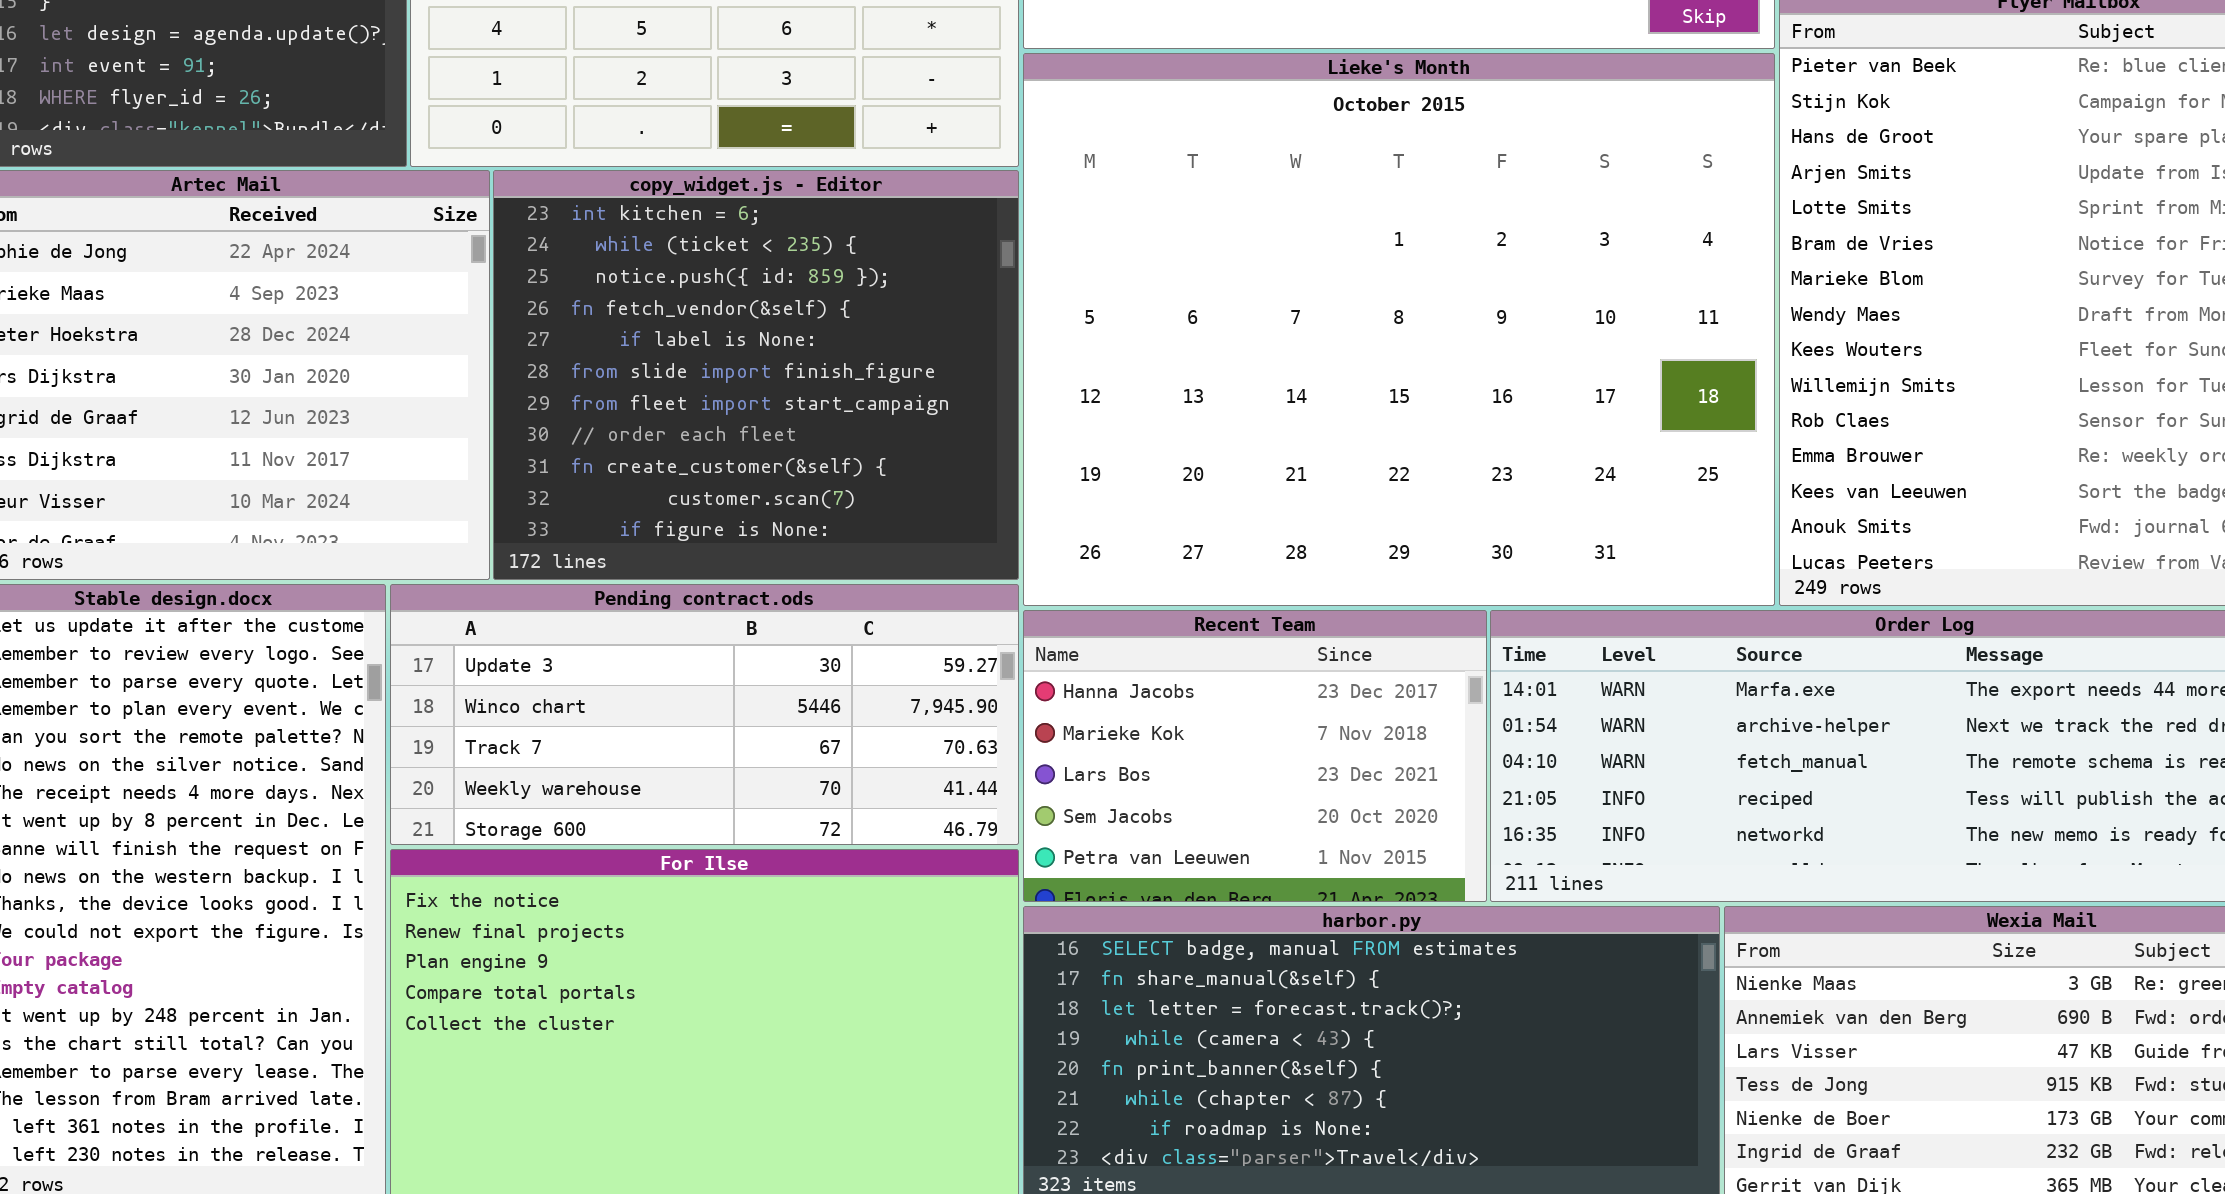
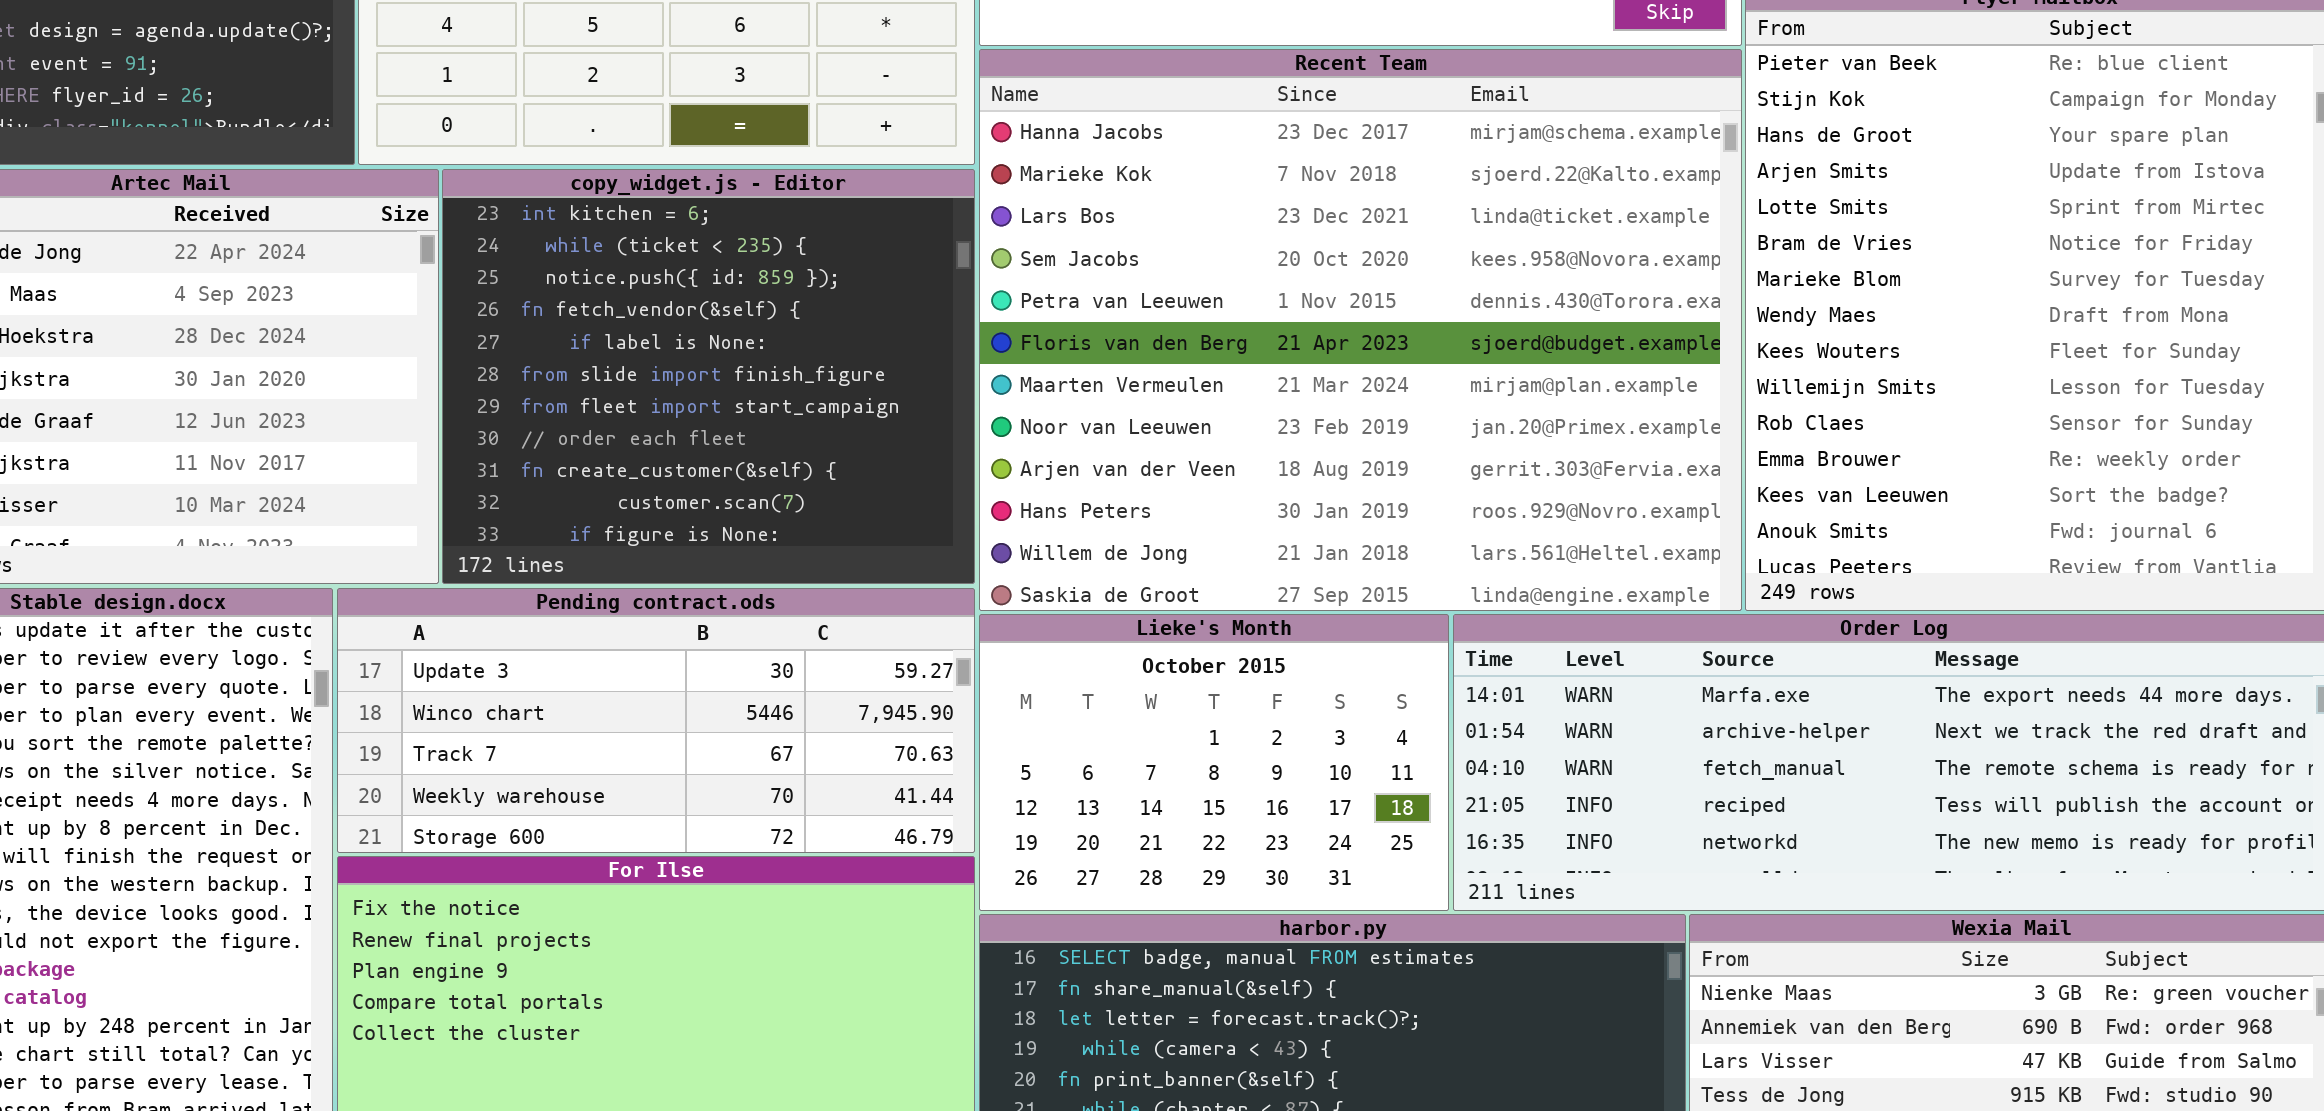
Lieke's Month: [1023,53,1775,606] -> [979,614,1449,911], moved, resized
Recent Team: [1023,610,1487,902] -> [979,49,1742,611], moved, resized

